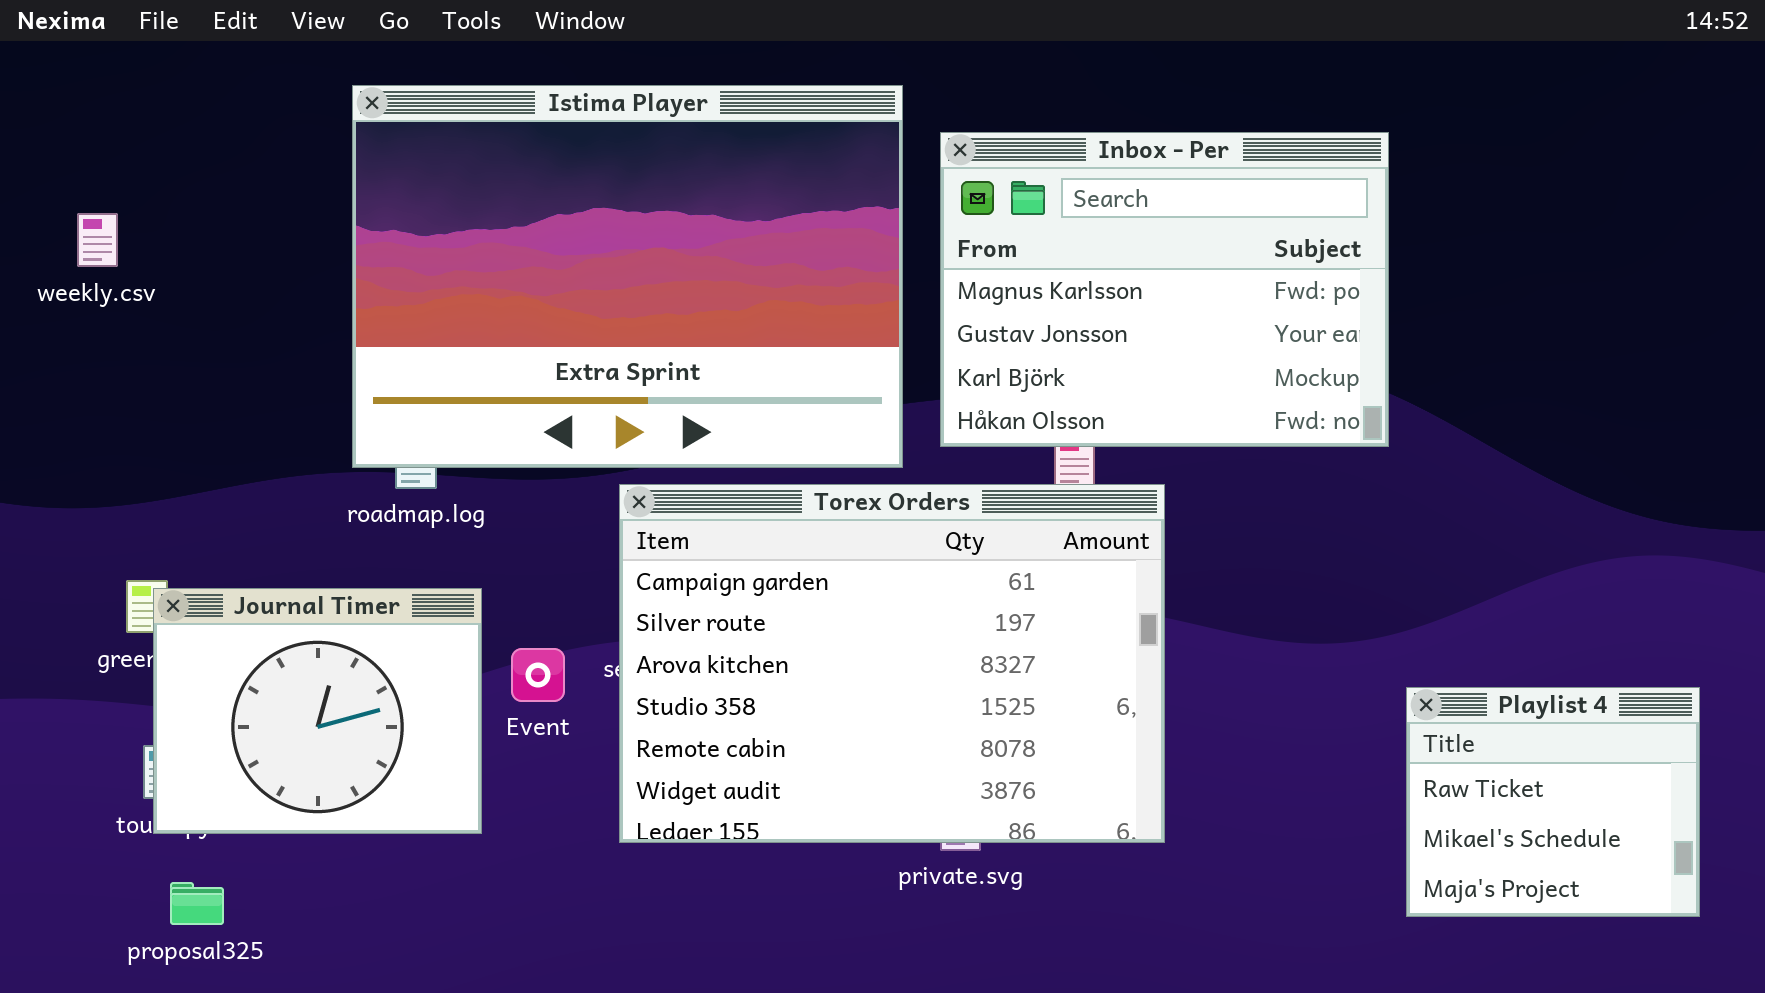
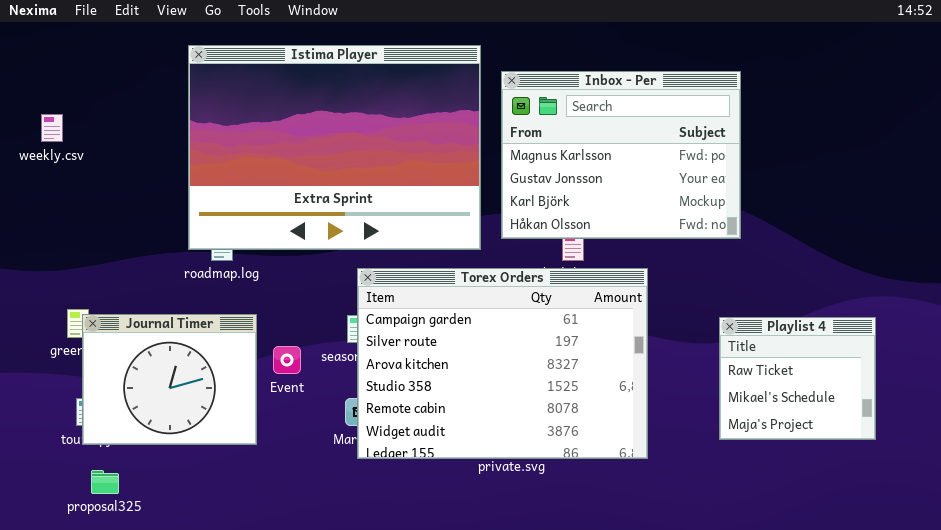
Torex Orders: [619,484,1165,843] -> [357,268,648,459], moved
Playlist 4: [1406,687,1700,917] -> [719,317,876,440], moved

